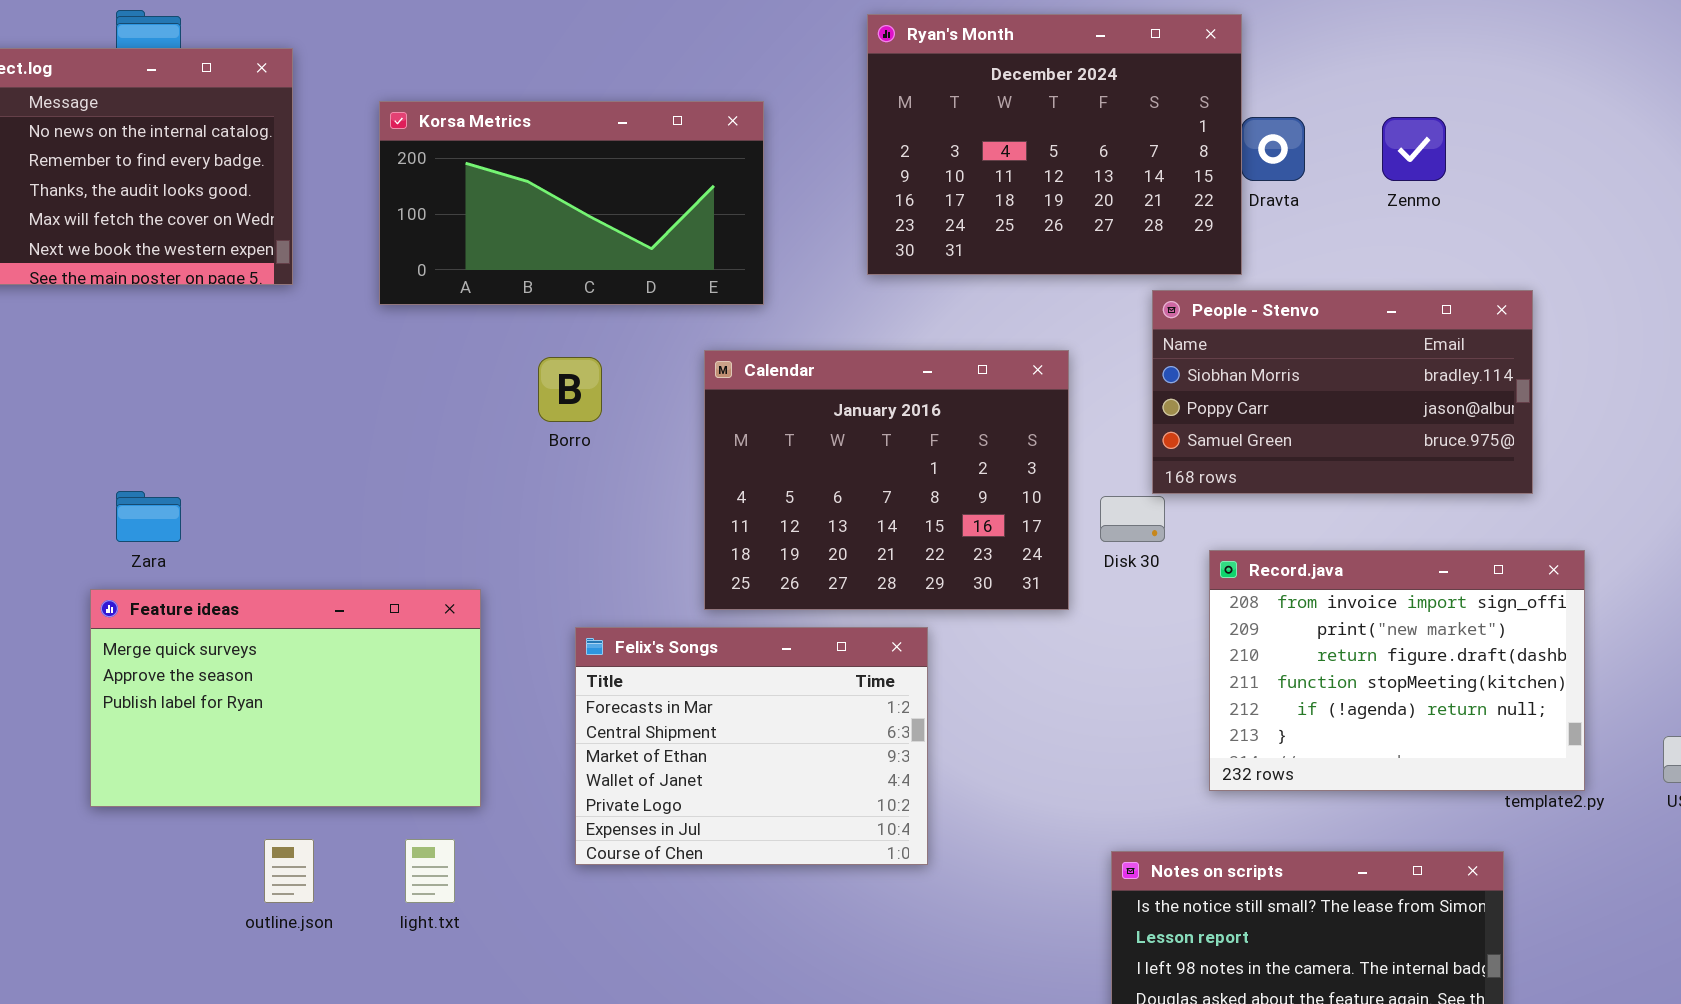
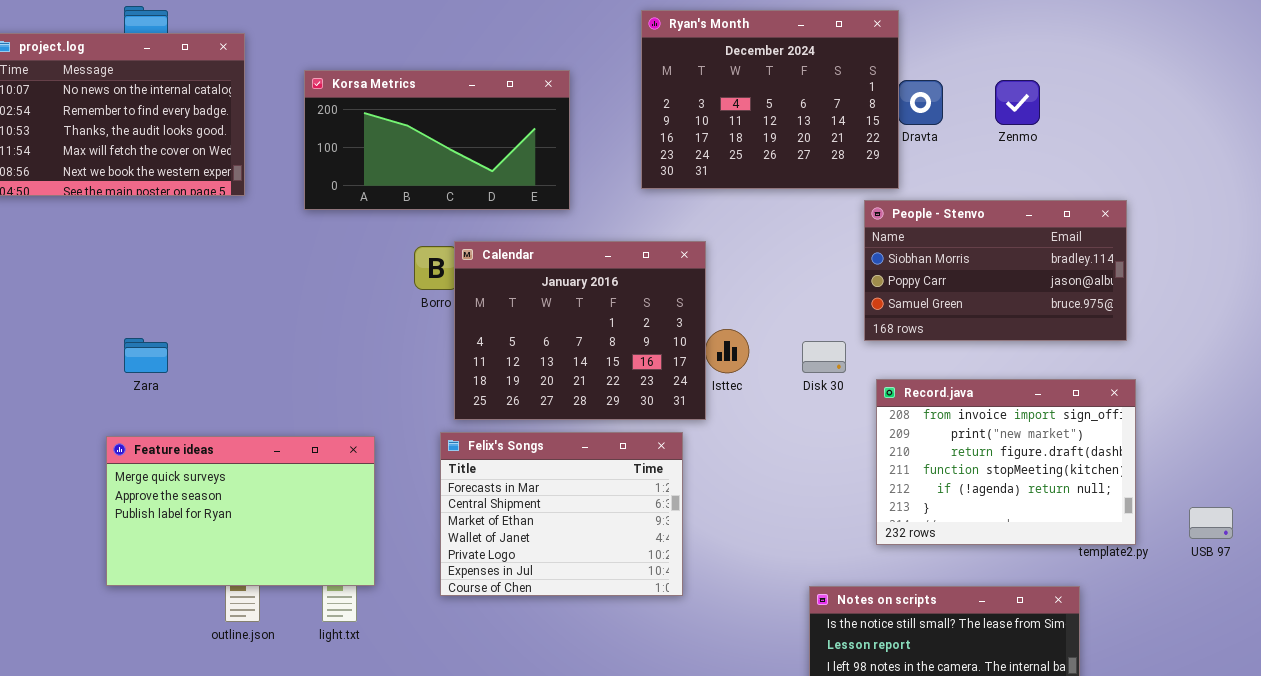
People - Stenvo: [1152,290,1533,494] -> [864,200,1127,341], moved
Calendar: [704,350,1069,610] -> [454,241,706,420], moved
Feature ideas: [90,589,481,807] -> [106,436,375,586], moved

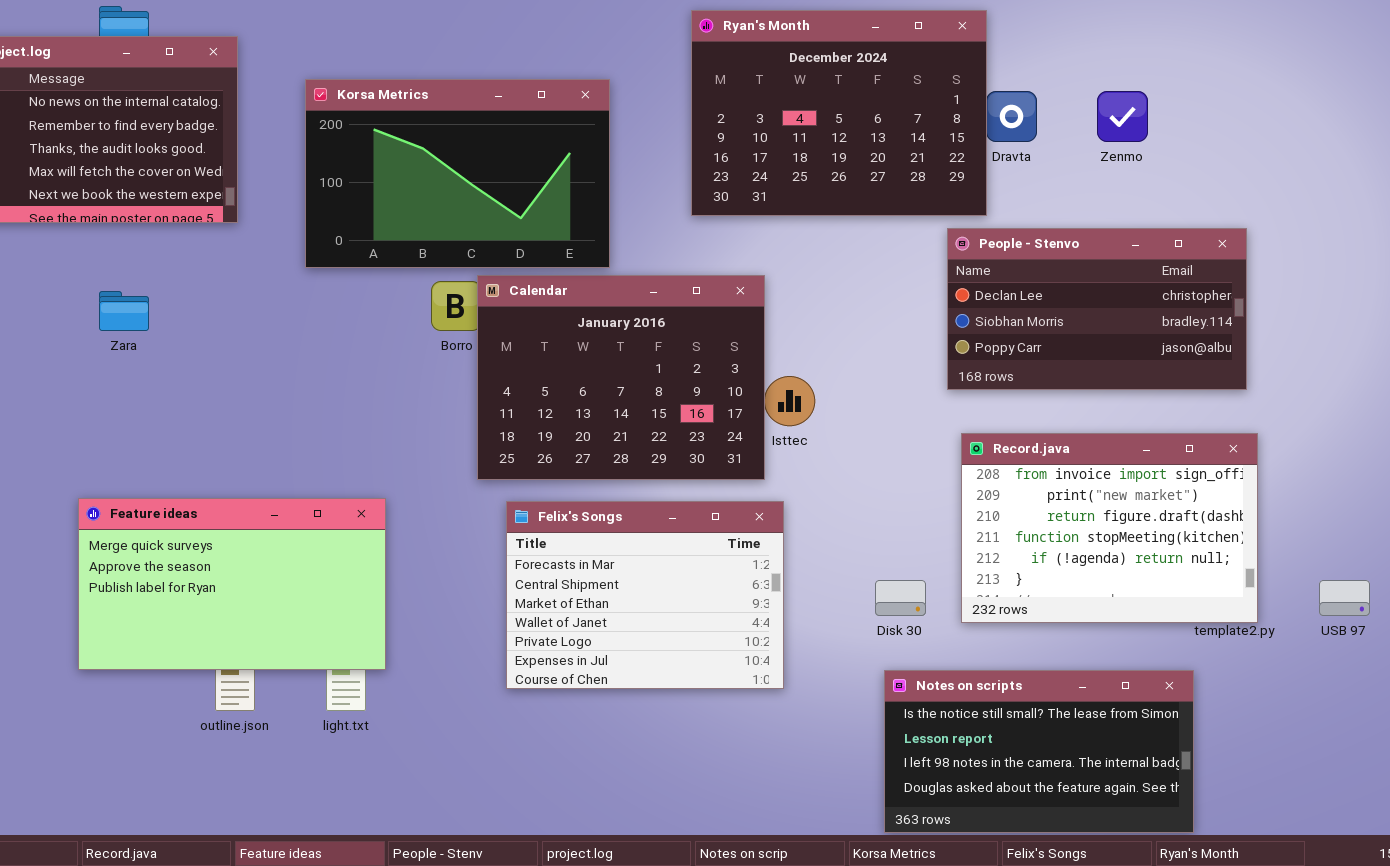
Korsa Metrics: [304,70,570,210] -> [305,79,610,268], resized
People - Stenvo: [864,200,1127,341] -> [947,228,1247,390], scrolled up 1 row
Zara: [124,338,168,373] -> [99,291,149,331], moved
Disk 30: [802,341,846,373] -> [875,580,926,616], moved
Felix's Songs: [440,432,683,596] -> [506,501,784,689], moved

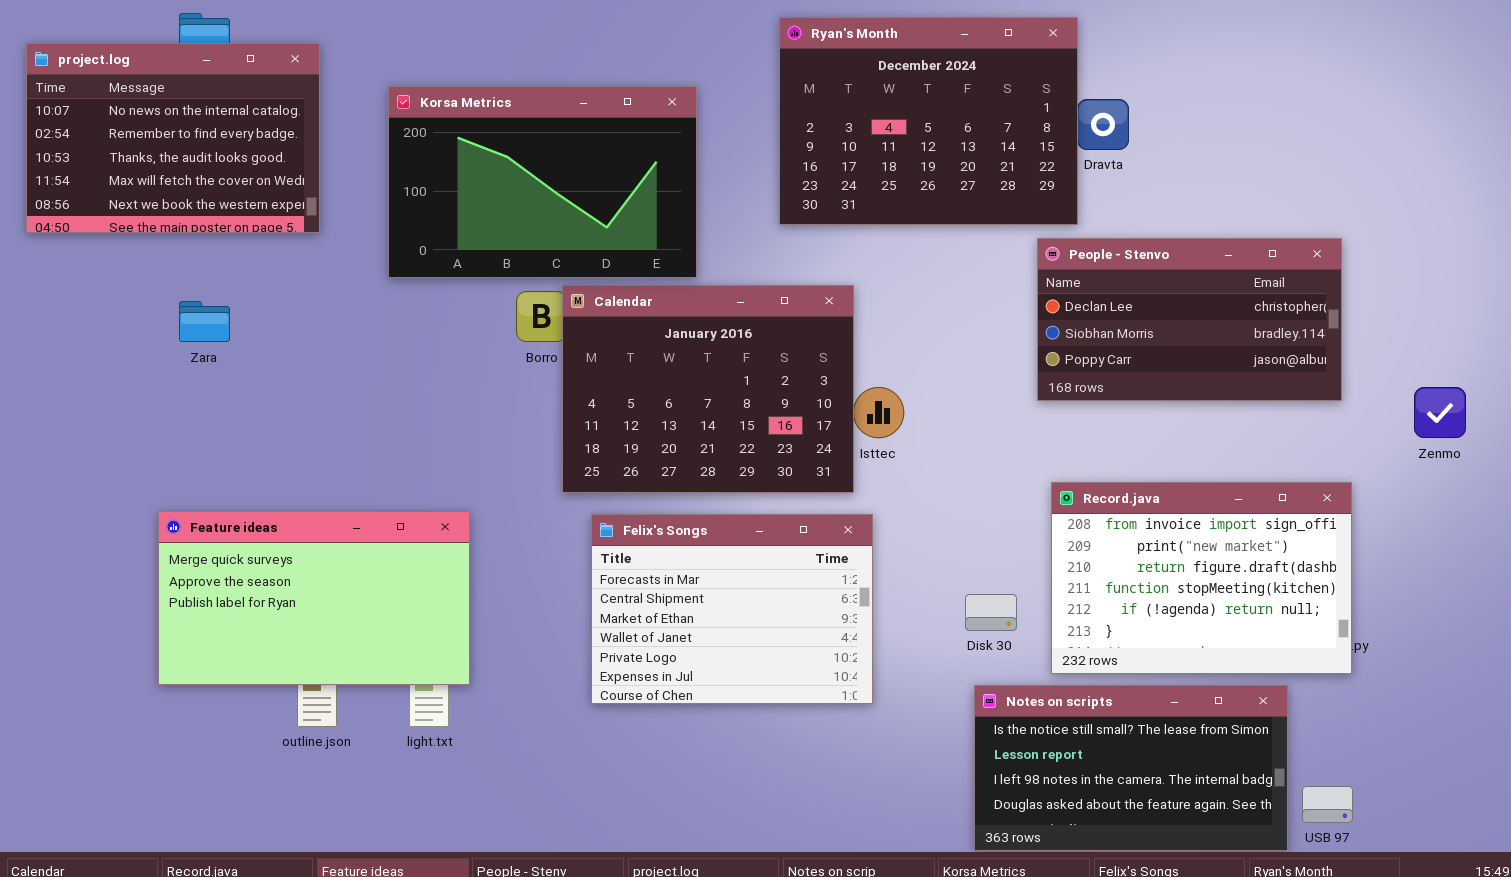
Zenmo: [1097,91,1148,142] -> [1414,387,1466,438], moved
Record.java: [961,433,1258,623] -> [1051,482,1352,674], moved
USB 97: [1319,580,1370,616] -> [1302,786,1353,823], moved

